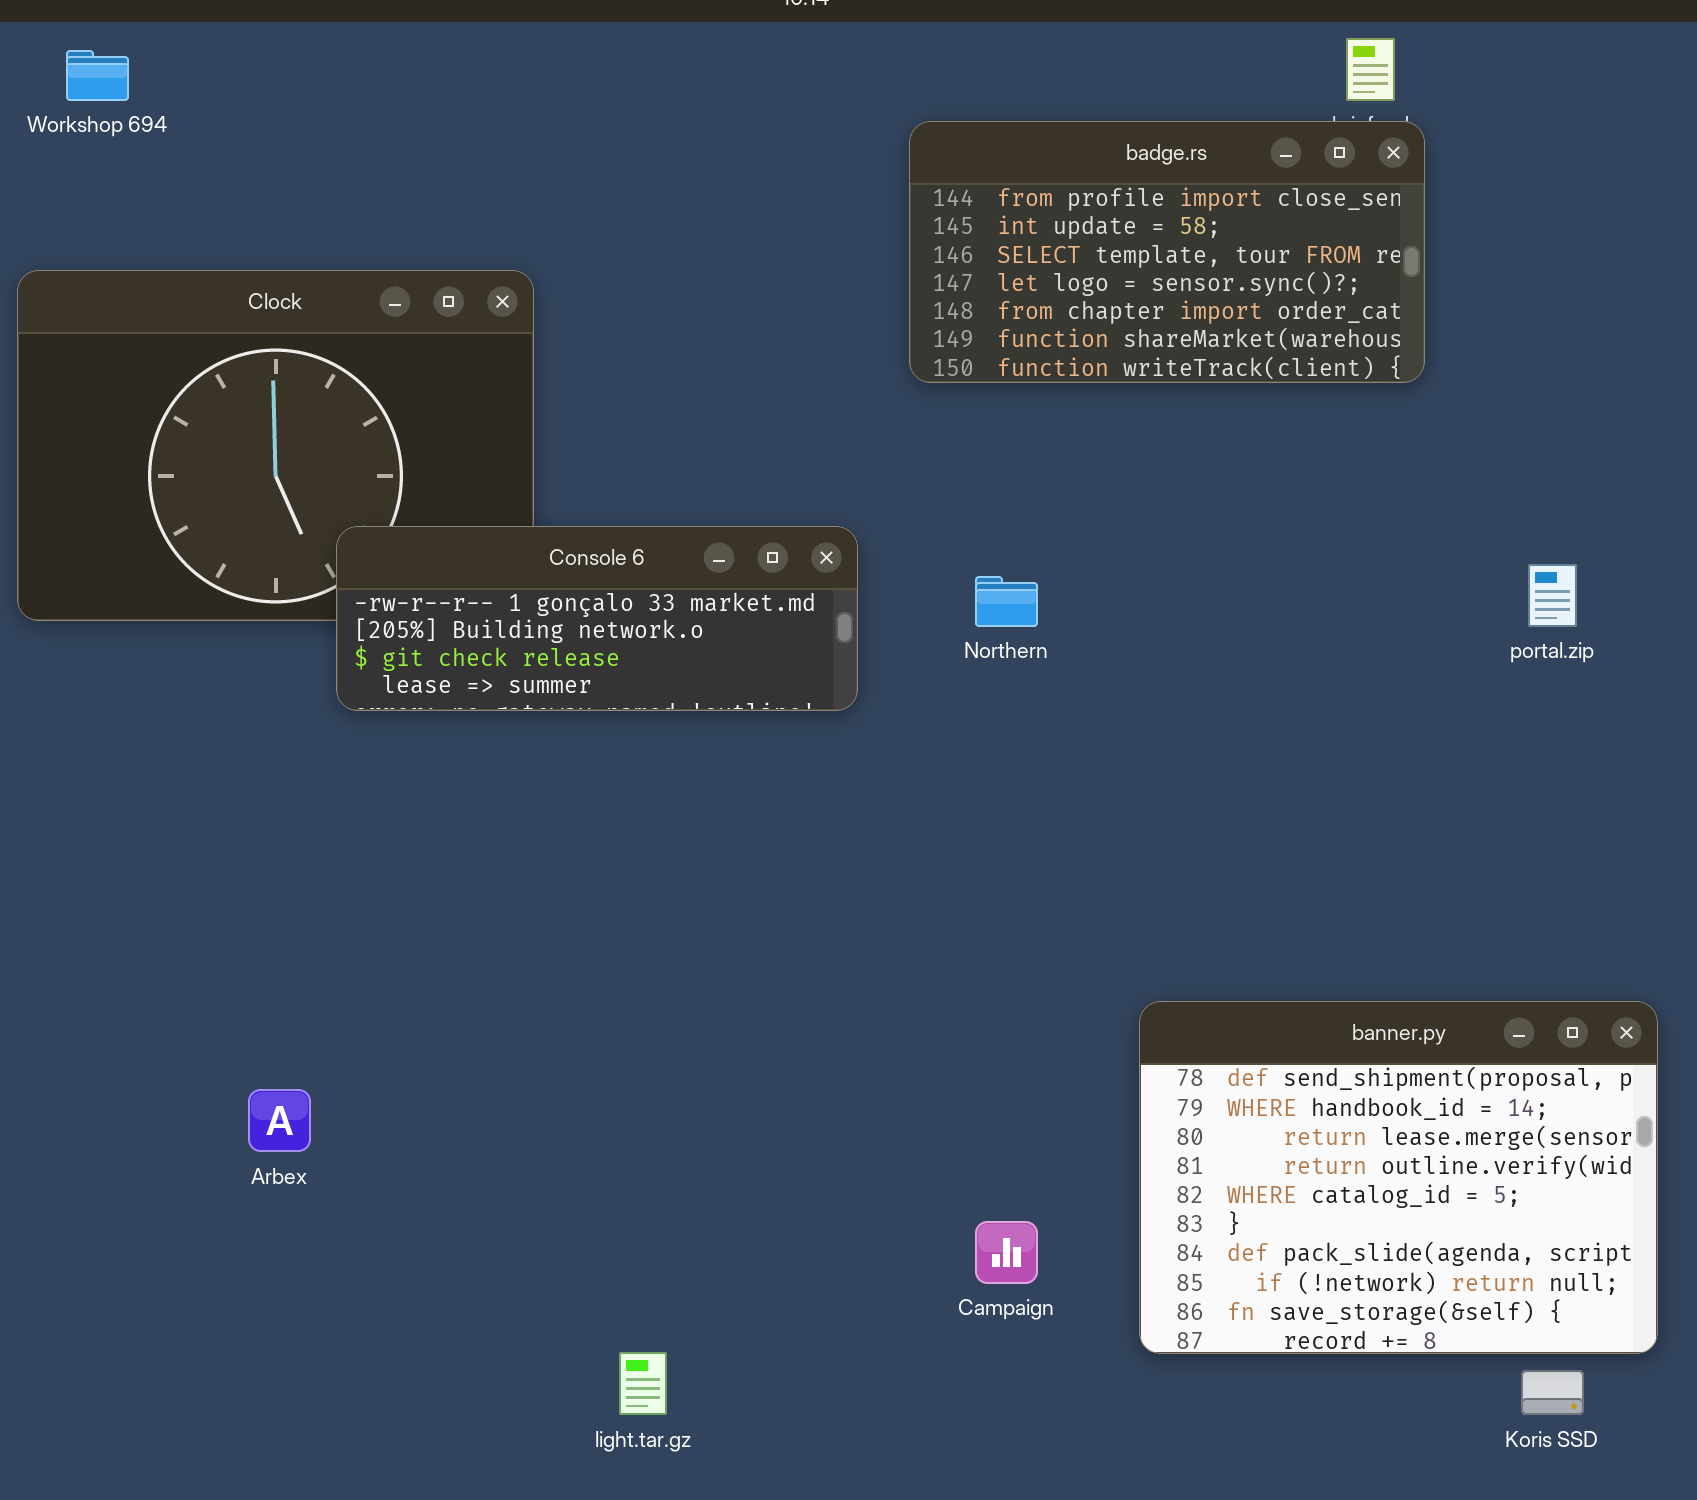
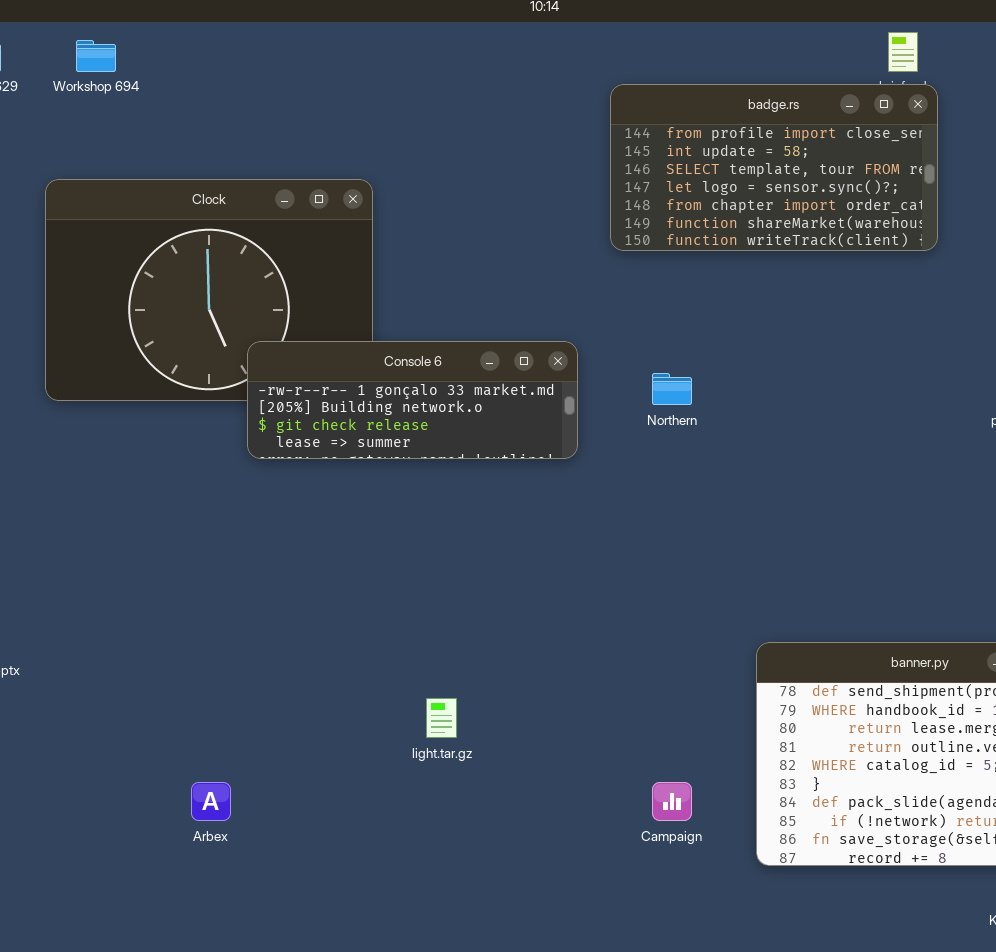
Arbex: [248,1089,311,1152] -> [191,782,231,821], moved
light.tar.gz: [619,1352,667,1415] -> [426,698,457,738], moved

